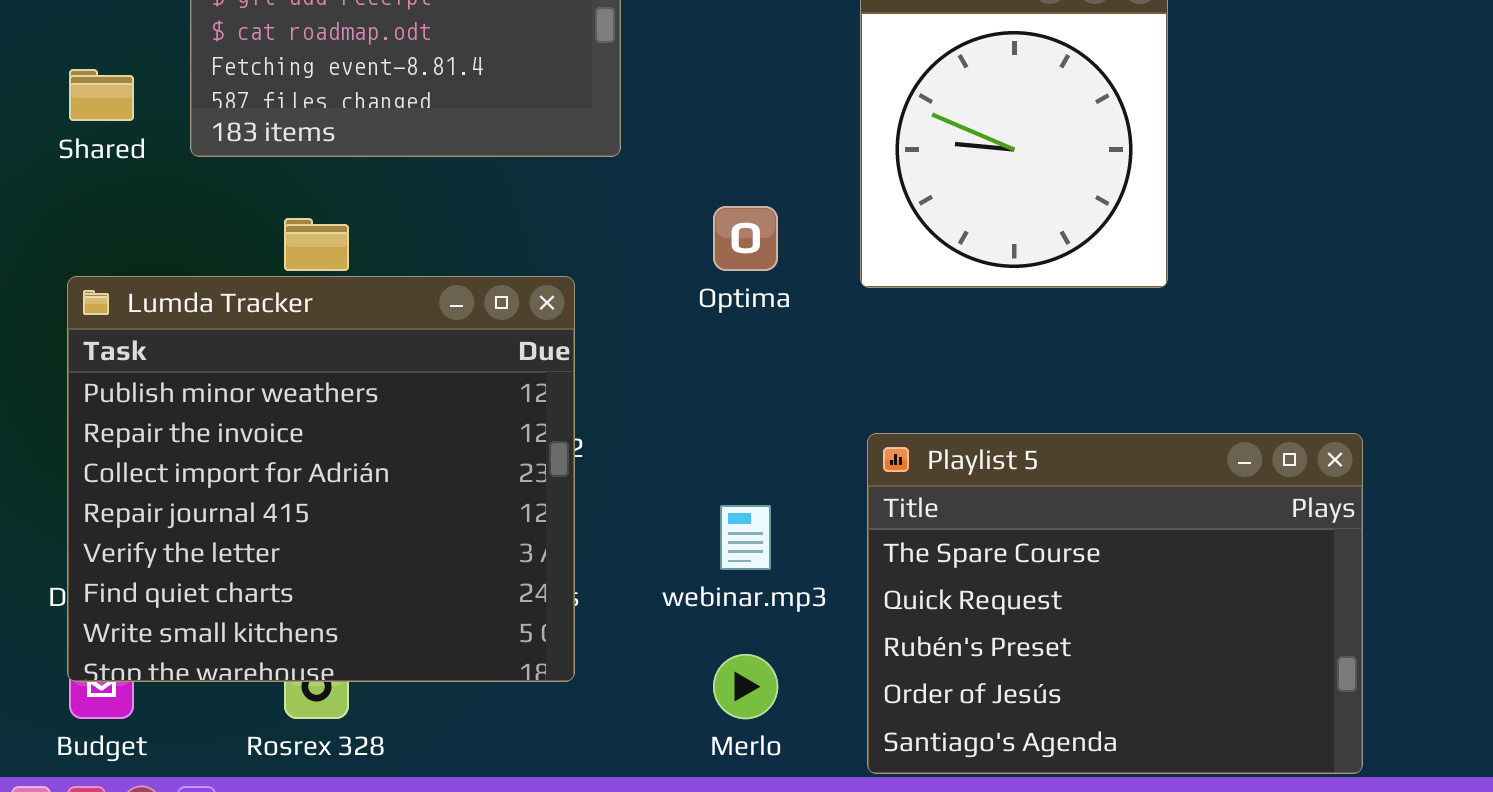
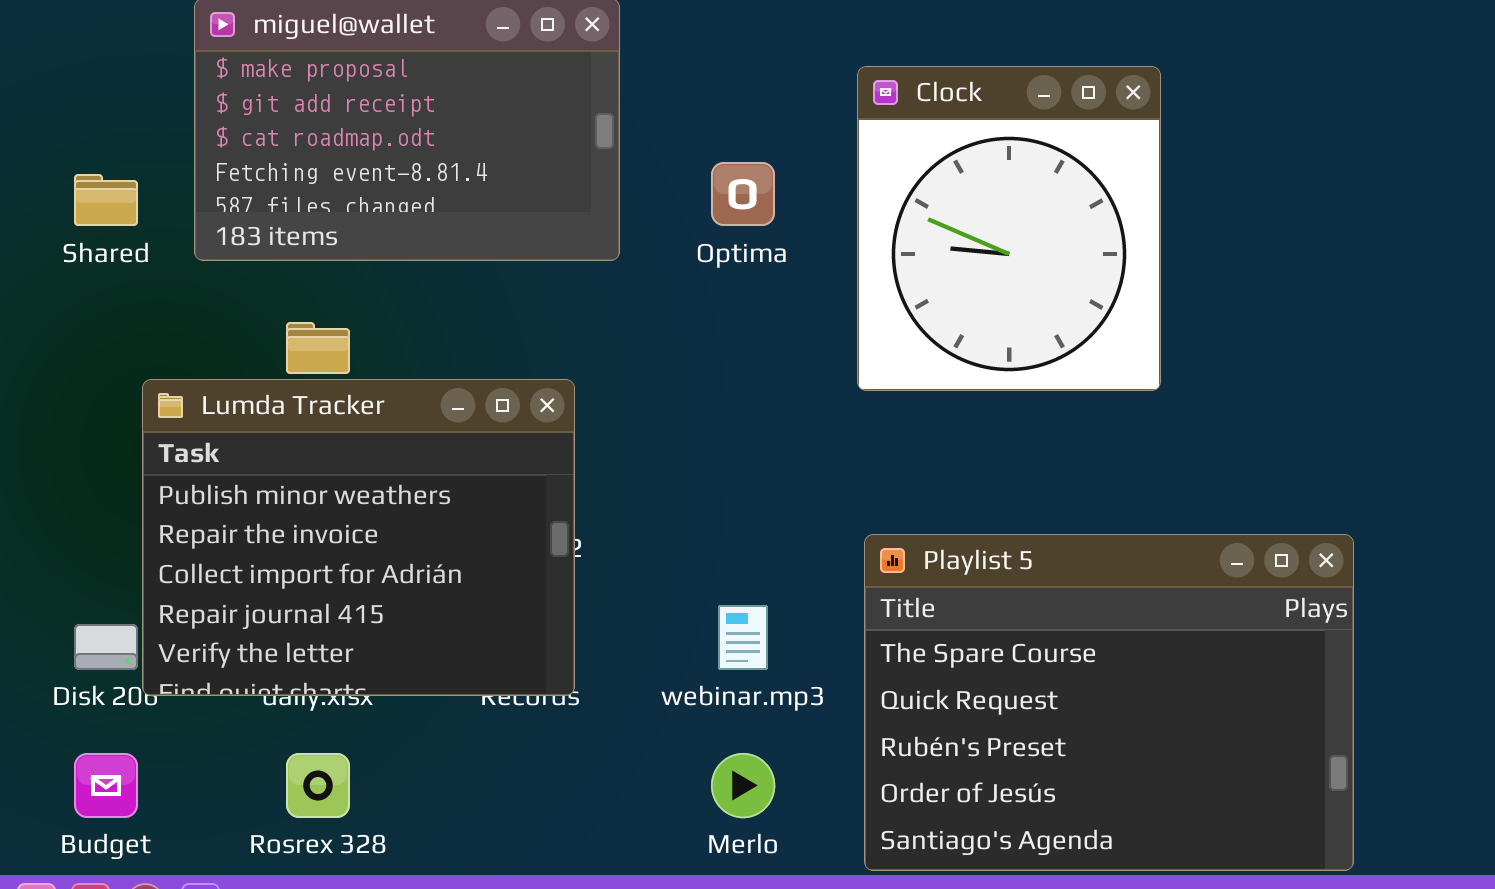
Optima: [713,206,778,271] -> [711,162,775,226], moved
Lumda Tracker: [67,276,575,682] -> [142,379,575,696], resized

